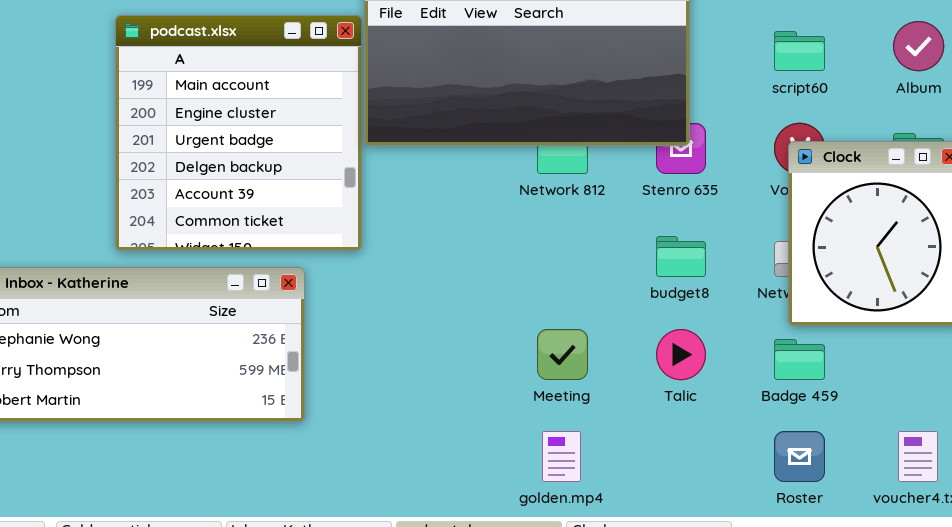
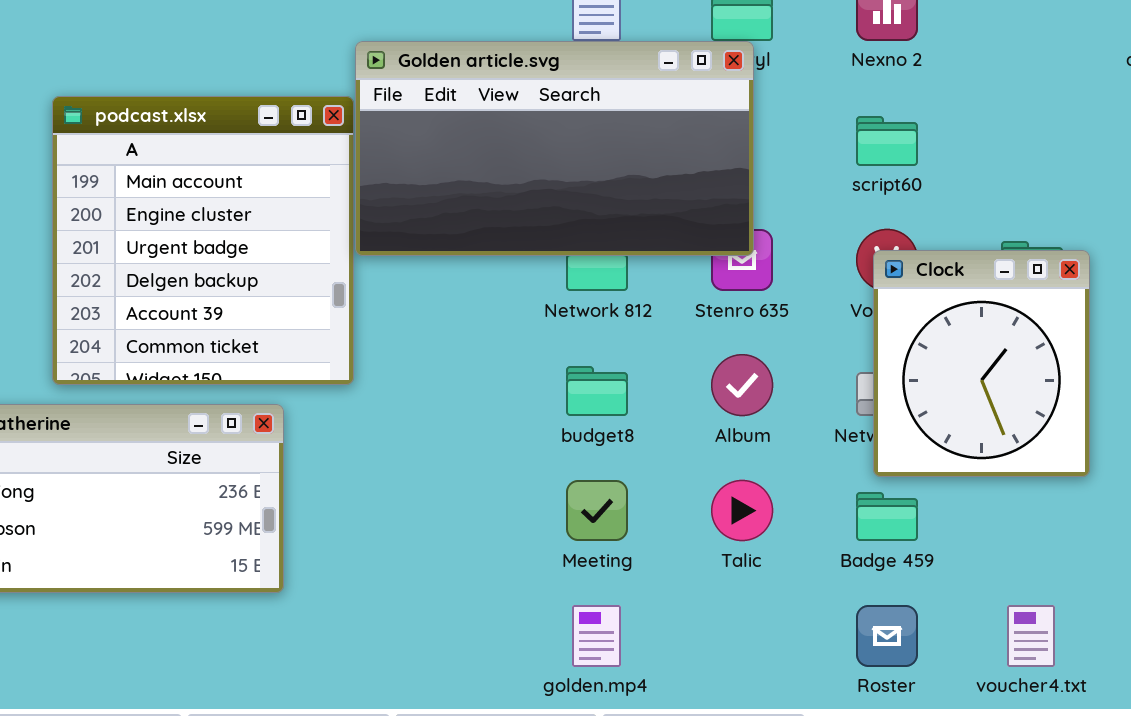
Album: [893,21,944,71] -> [711,354,773,416], moved
budget8: [656,236,706,277] -> [566,366,628,416], moved

